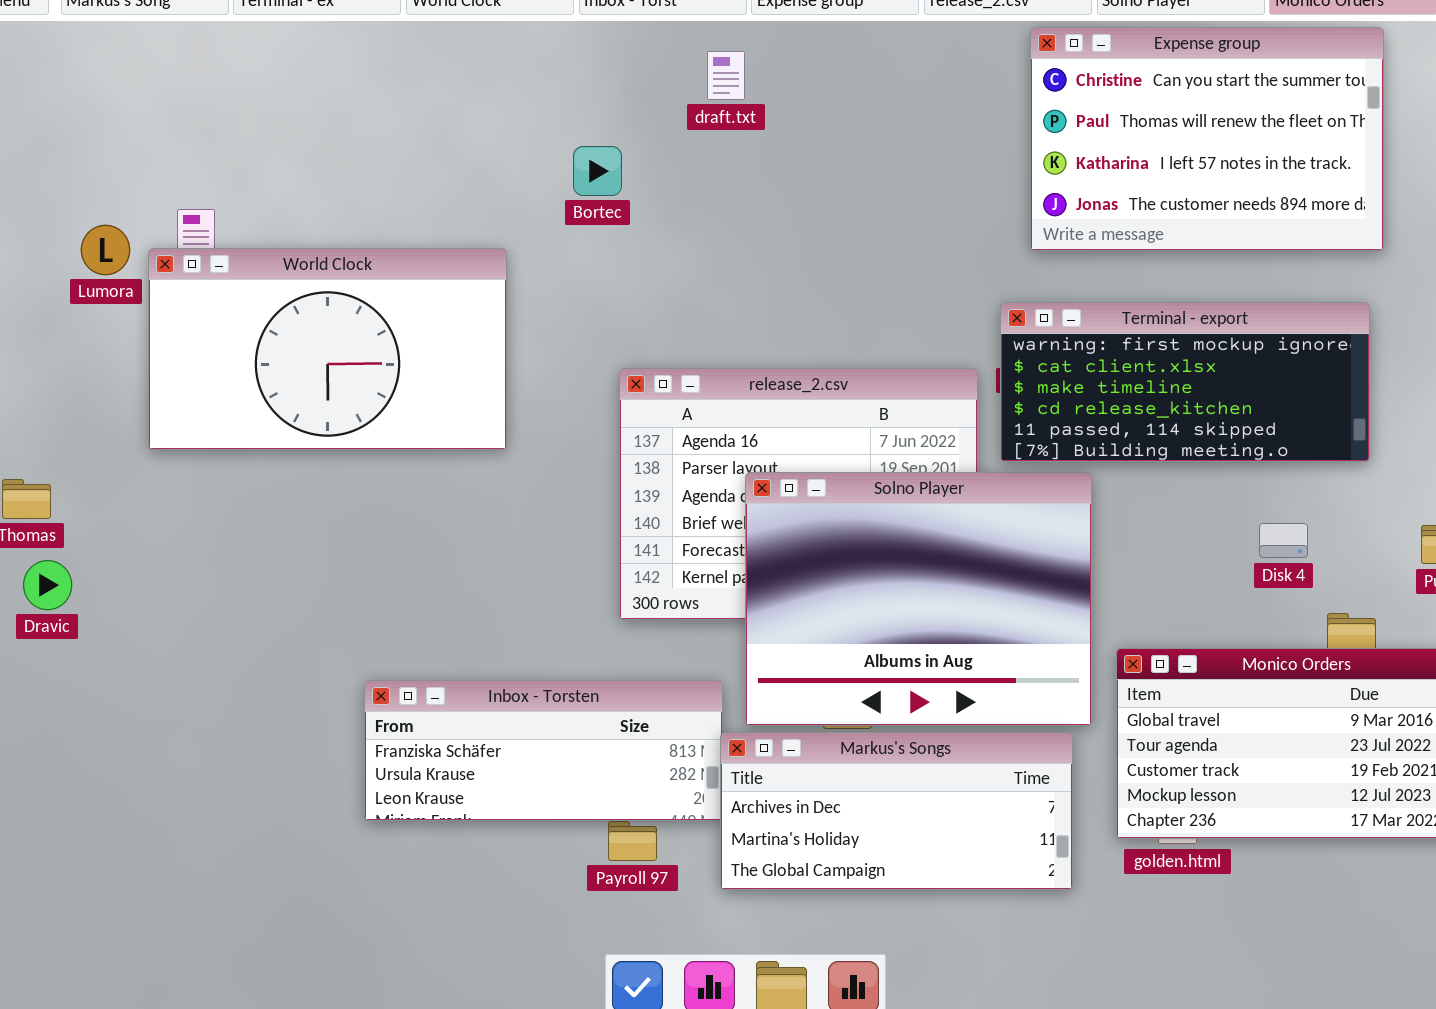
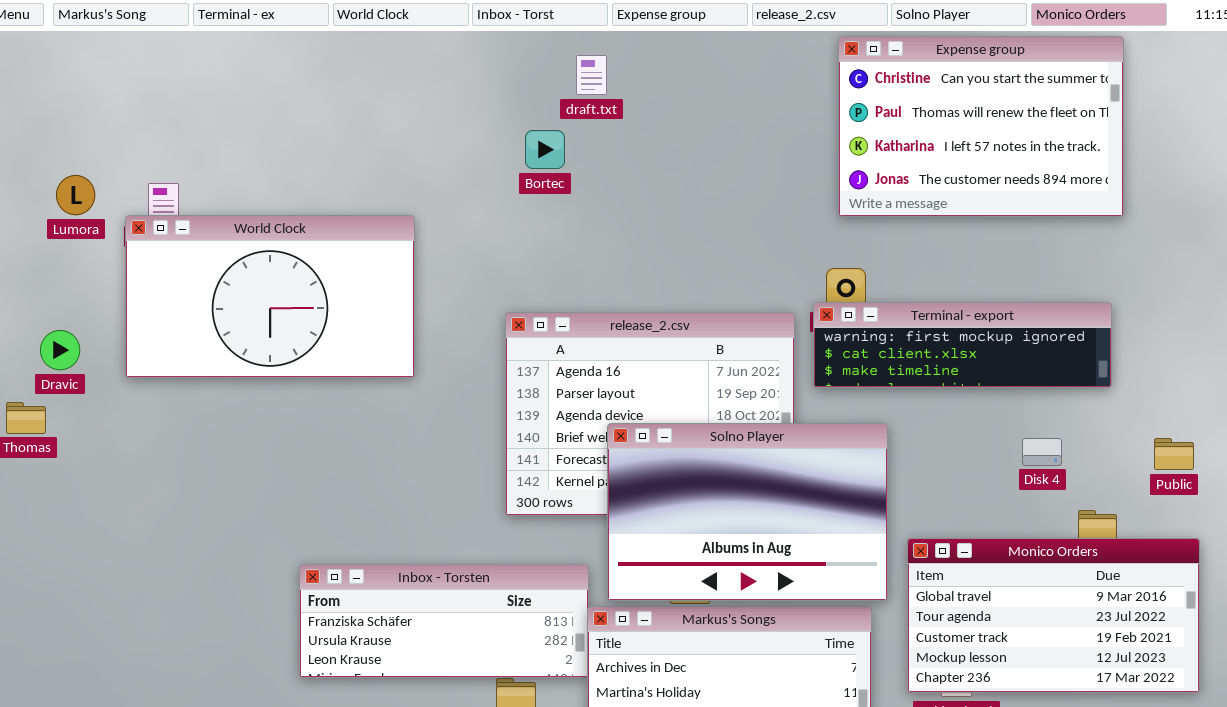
Bortec: [573,146,622,196] -> [525,130,565,169], moved
Lumora: [81,225,130,275] -> [56,175,95,215], moved
Terminal - export: [1000,302,1370,462] -> [813,302,1112,388], resized
Solno Player: [745,472,1092,726] -> [607,423,888,601], resized
Dravic: [23,560,72,610] -> [40,330,80,370], moved

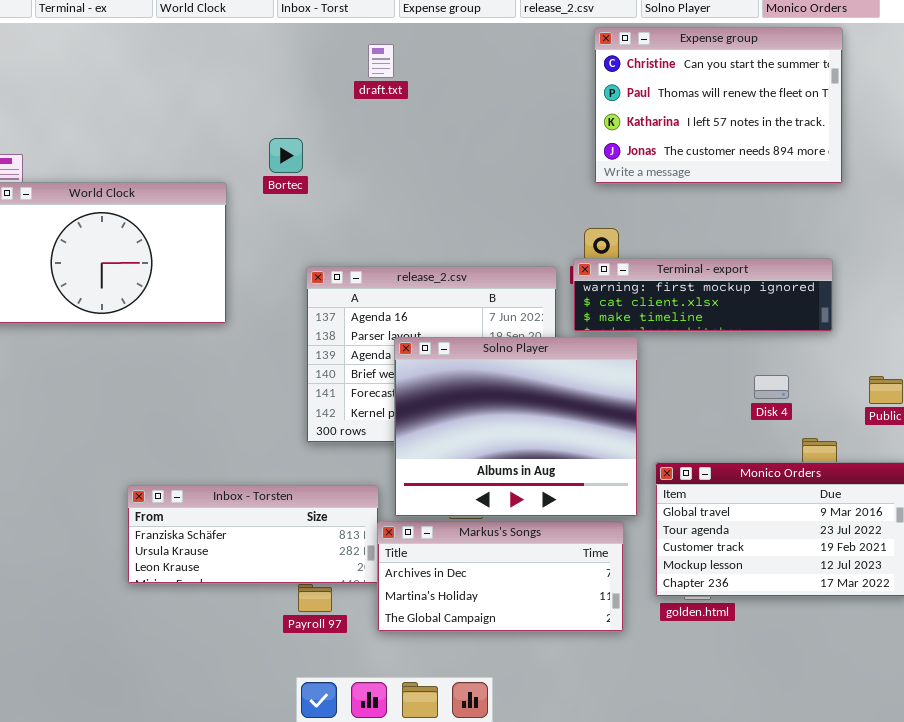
Bortec: [525,130,565,169] -> [269,138,303,173], moved
Solno Player: [607,423,888,601] -> [394,337,638,517], resized

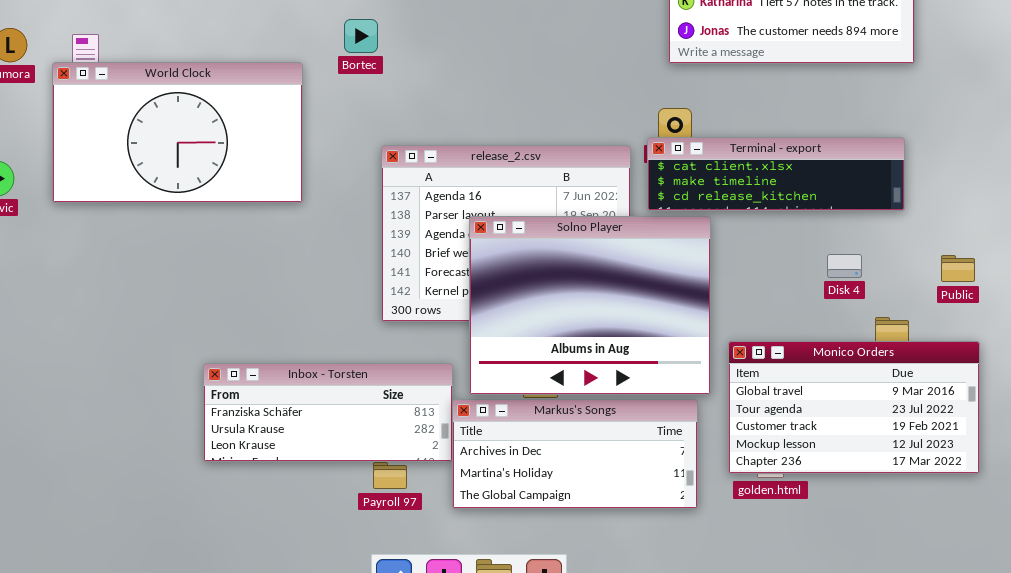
Terminal - export: [573,258,833,332] -> [647,137,905,211], scrolled down 1 row

